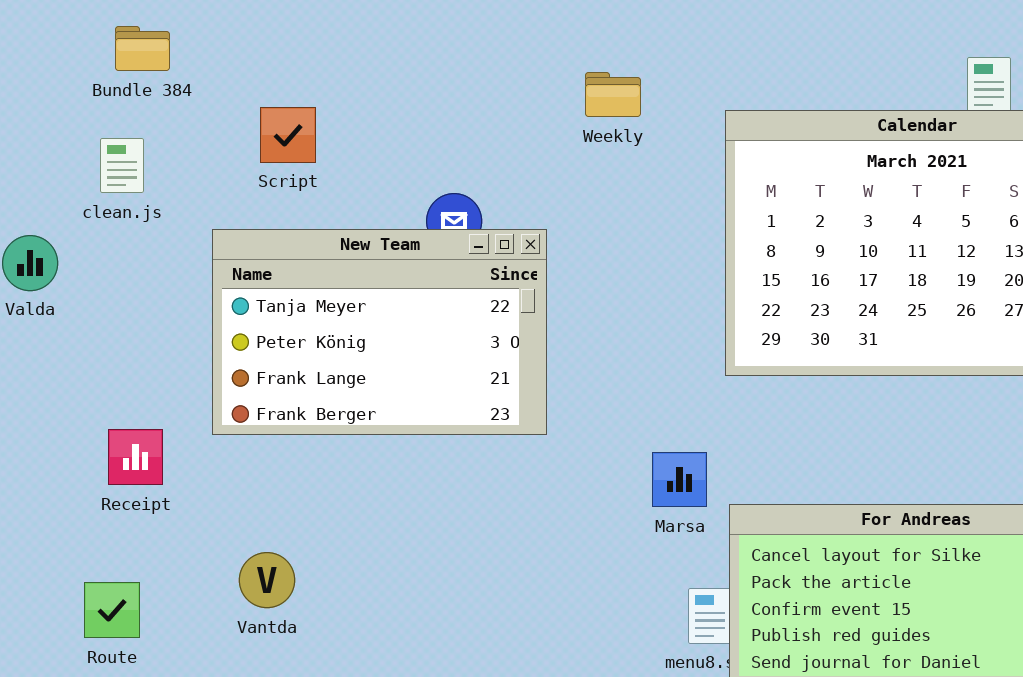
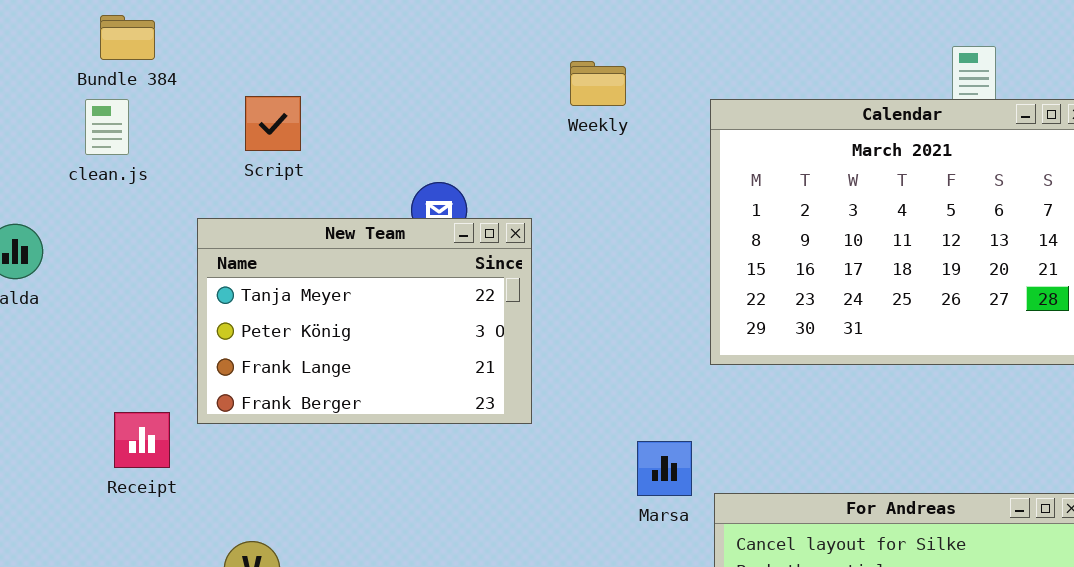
clean.js: [100,138,144,193] -> [85,99,129,155], moved
Receipt: [108,429,163,485] -> [114,412,170,468], moved

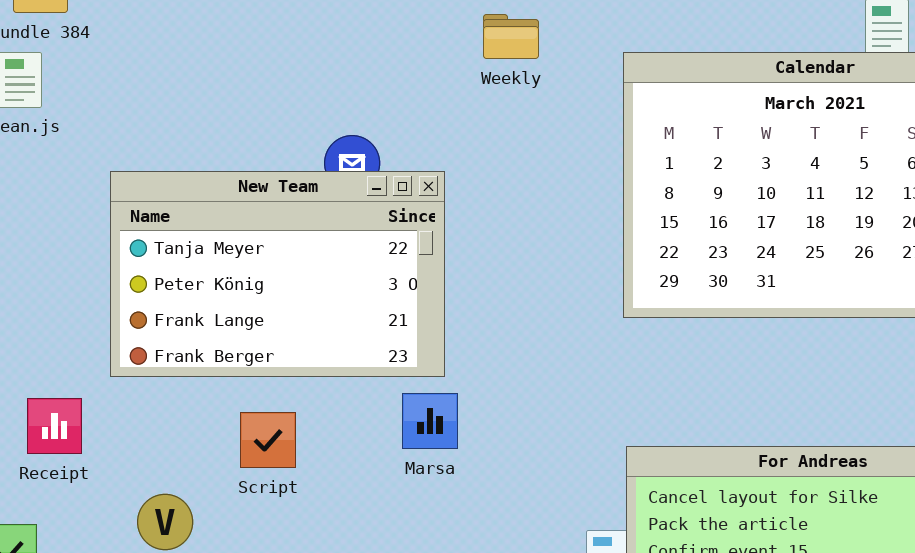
Script: [245,96,301,151] -> [240,412,296,468], moved
Receipt: [114,412,170,468] -> [27,398,82,454], moved
Marsa: [637,441,692,496] -> [402,393,458,449], moved

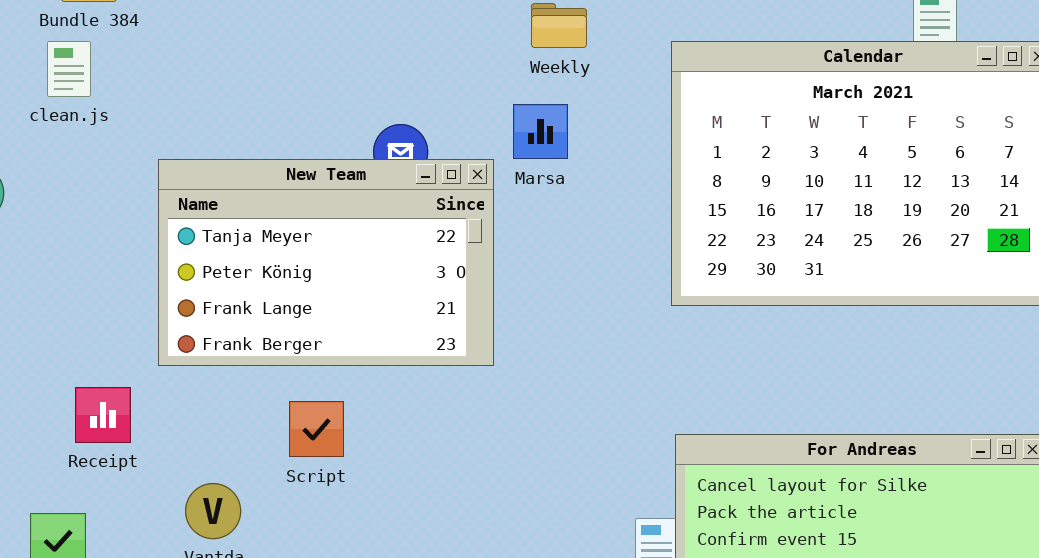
Marsa: [402,393,458,449] -> [513,104,568,159], moved

